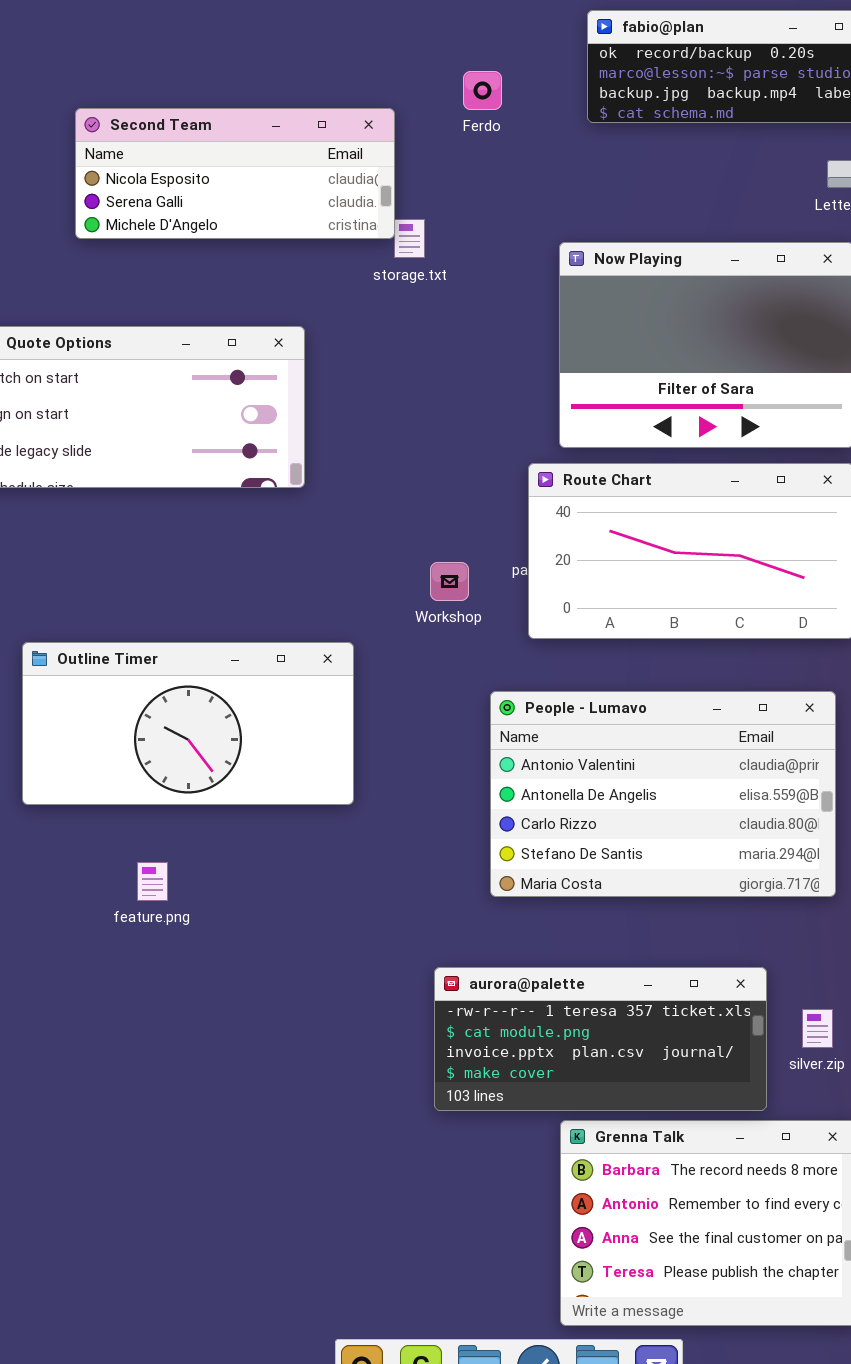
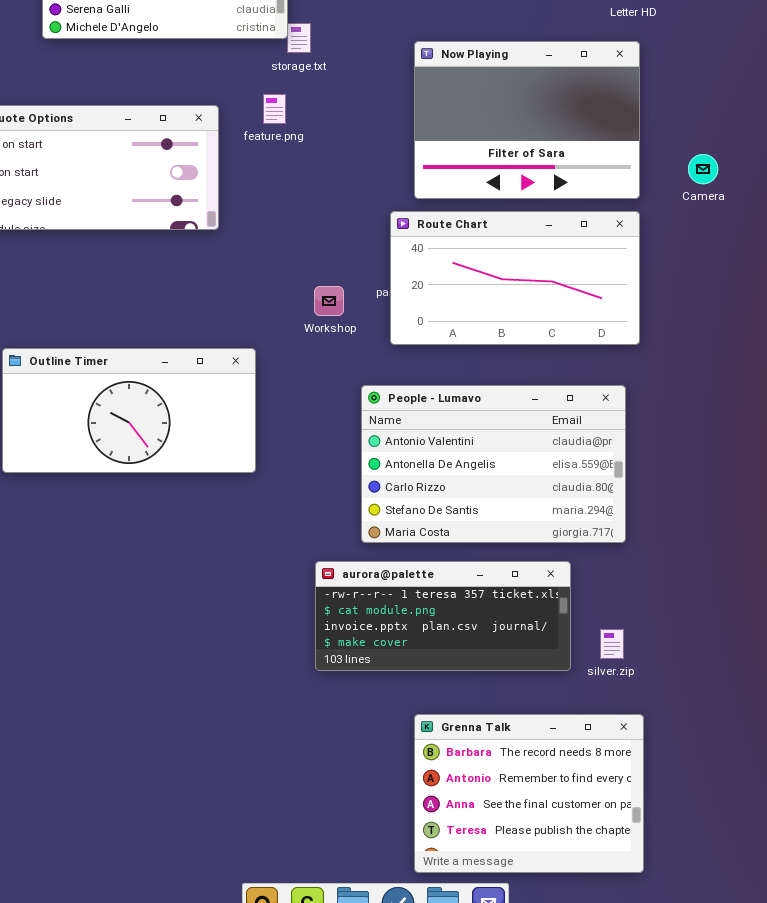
feature.png: [137,862,168,901] -> [263,94,286,124], moved
aurora@palette: [434,967,767,1111] -> [315,561,571,671], moved

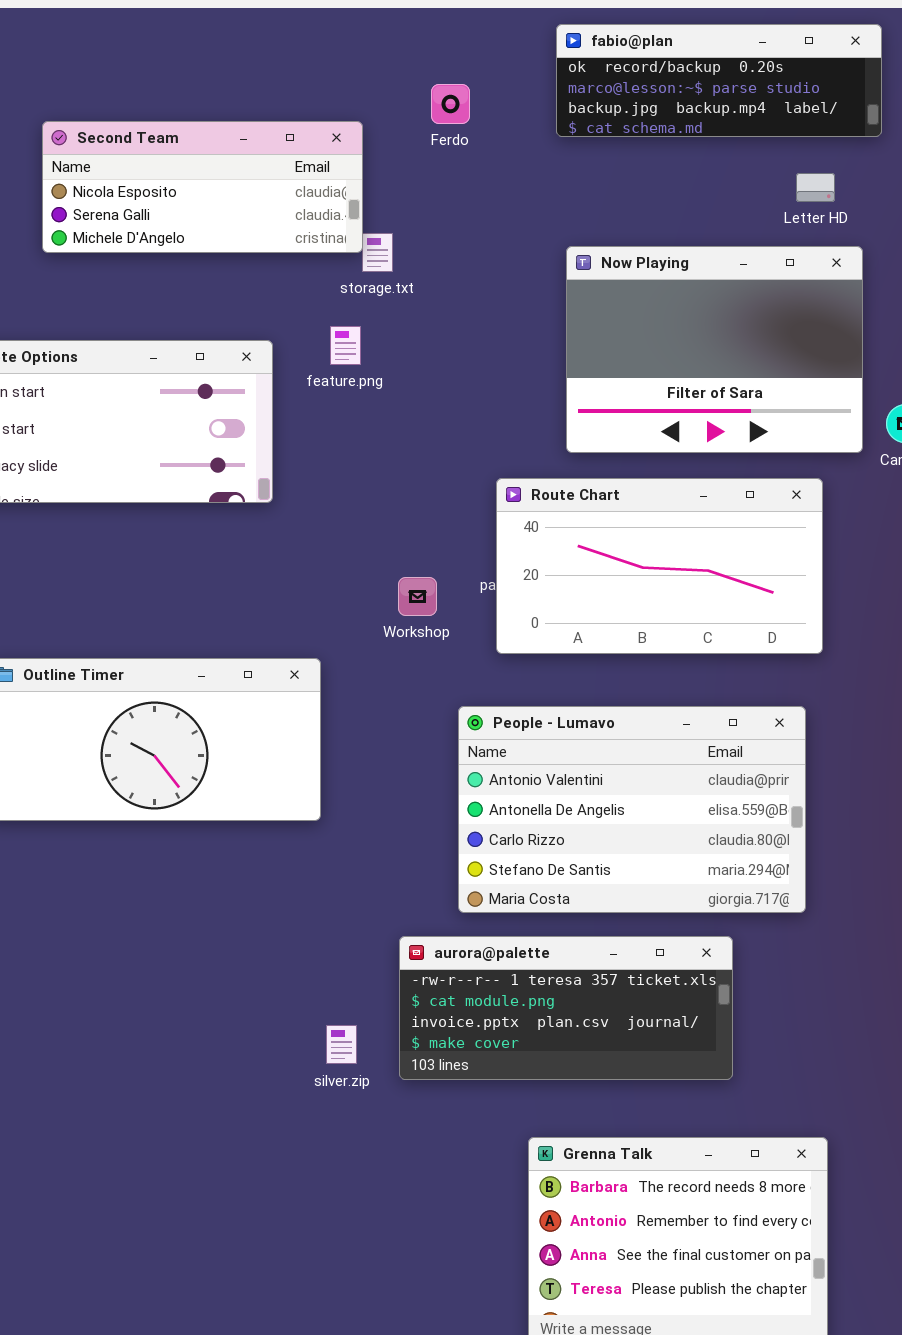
Now Playing: [414,41,640,199] -> [566,246,863,453], moved
silver.zip: [600,629,624,659] -> [326,1025,357,1064], moved

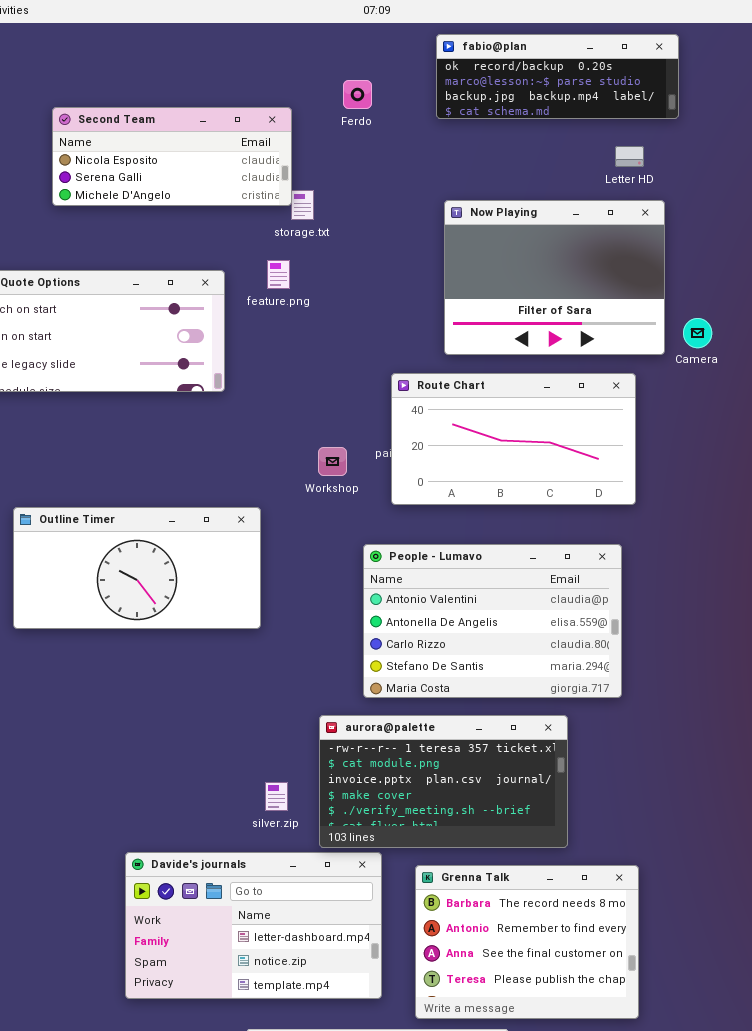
aurora@palette: [399,936,733,1080] -> [319,715,568,848], resized
Davide's journals: none -> [125,852,382,999], opened

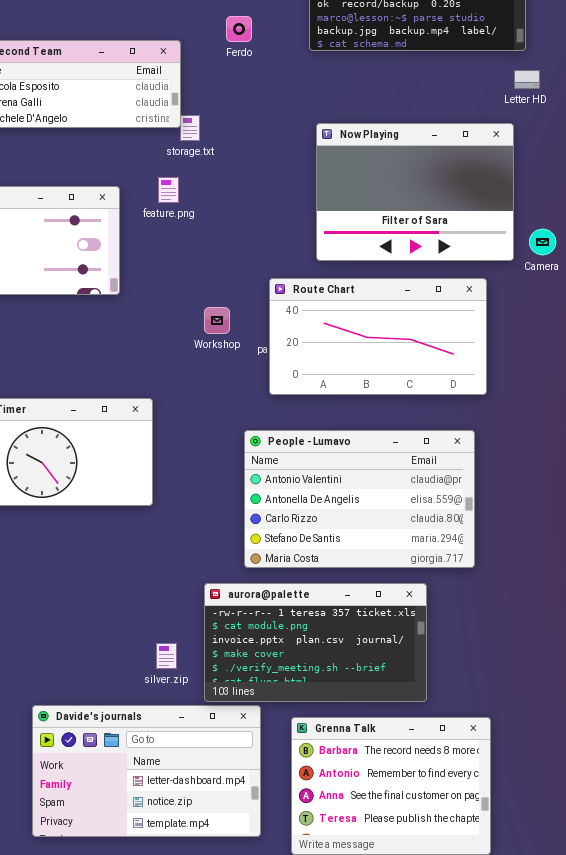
Letter HD: [615,146,644,167] -> [514,70,540,89], moved
Workshop: [318,447,347,476] -> [204,307,230,334], moved

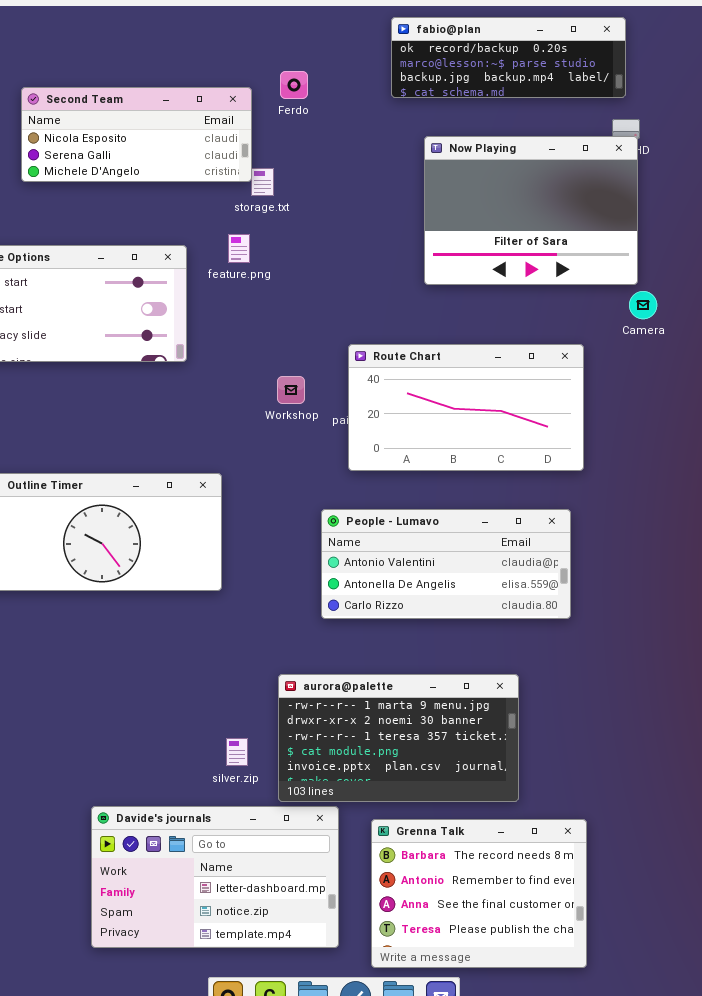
Ferdo: [226,16,252,42] -> [280,71,308,99], moved
Now Playing: [316,123,514,261] -> [424,136,638,285], moved
People - Lumavo: [244,430,475,568] -> [321,509,571,619], resized
aurora@palette: [204,583,427,702] -> [278,674,519,802], scrolled up 2 rows

